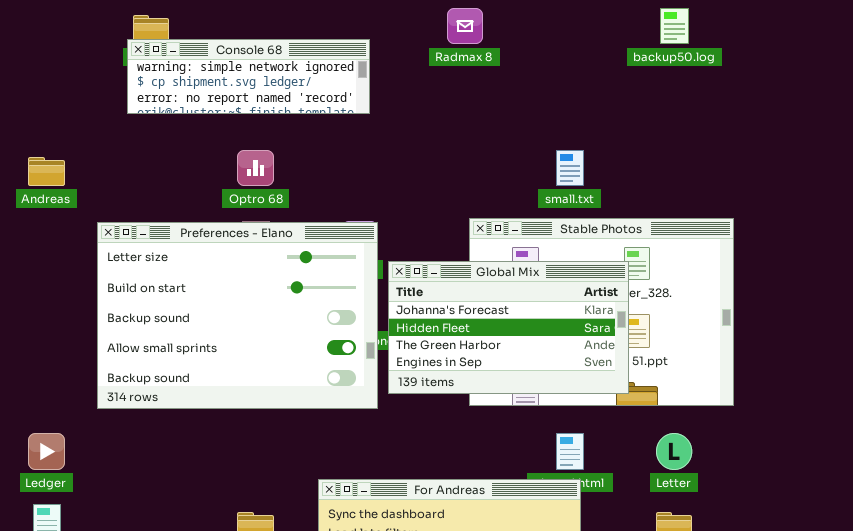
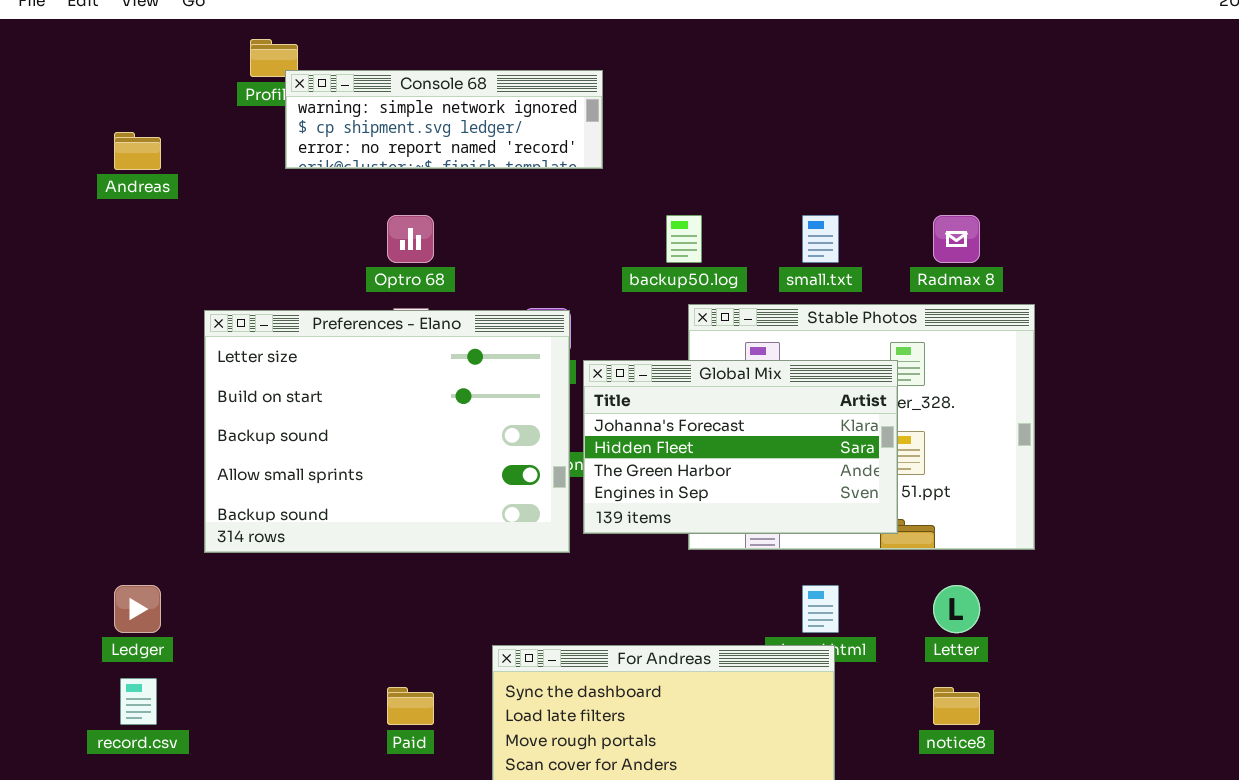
Radmax 8: [447,8,483,44] -> [933,215,980,263], moved
backup50.log: [660,8,689,44] -> [666,215,702,263], moved
Console 68: [127,39,370,114] -> [285,70,603,169], moved
Andreas: [28,157,65,186] -> [114,132,161,170], moved

